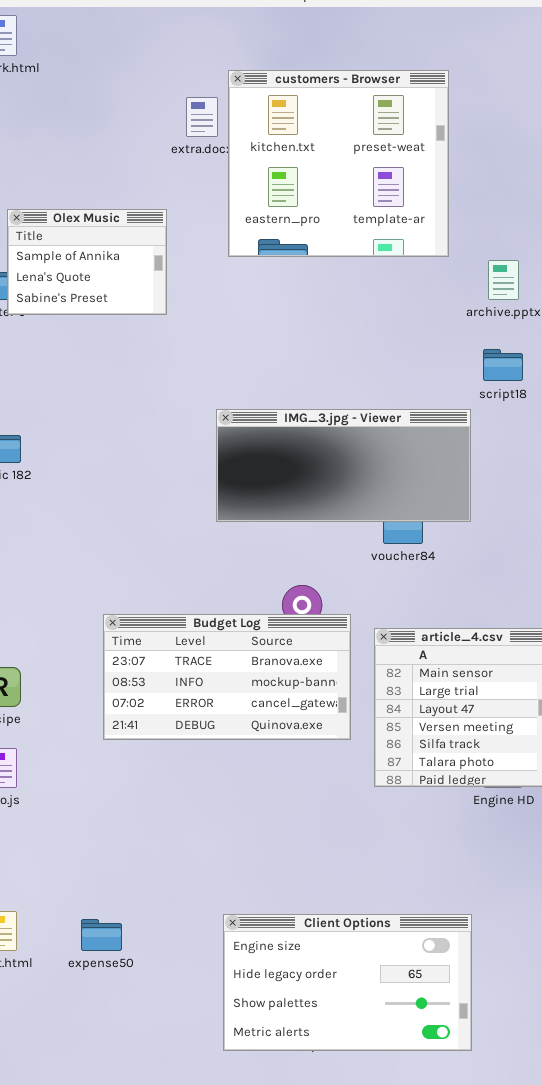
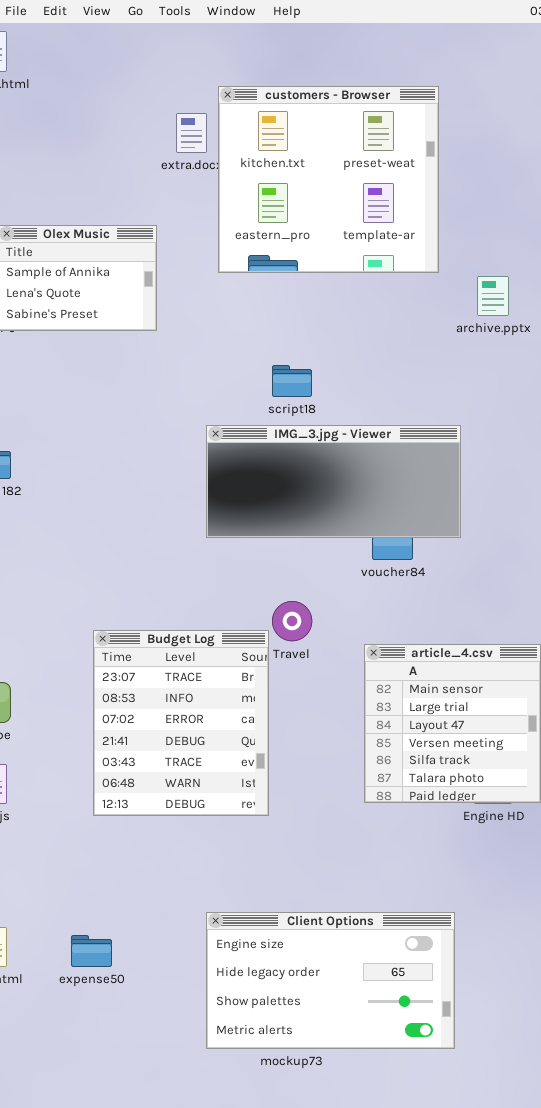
script18: [483,349,523,381] -> [272,365,312,397], moved
Budget Log: [103,614,351,740] -> [93,630,269,816], resized
Client Options: [223,914,472,1051] -> [206,912,455,1049], moved

